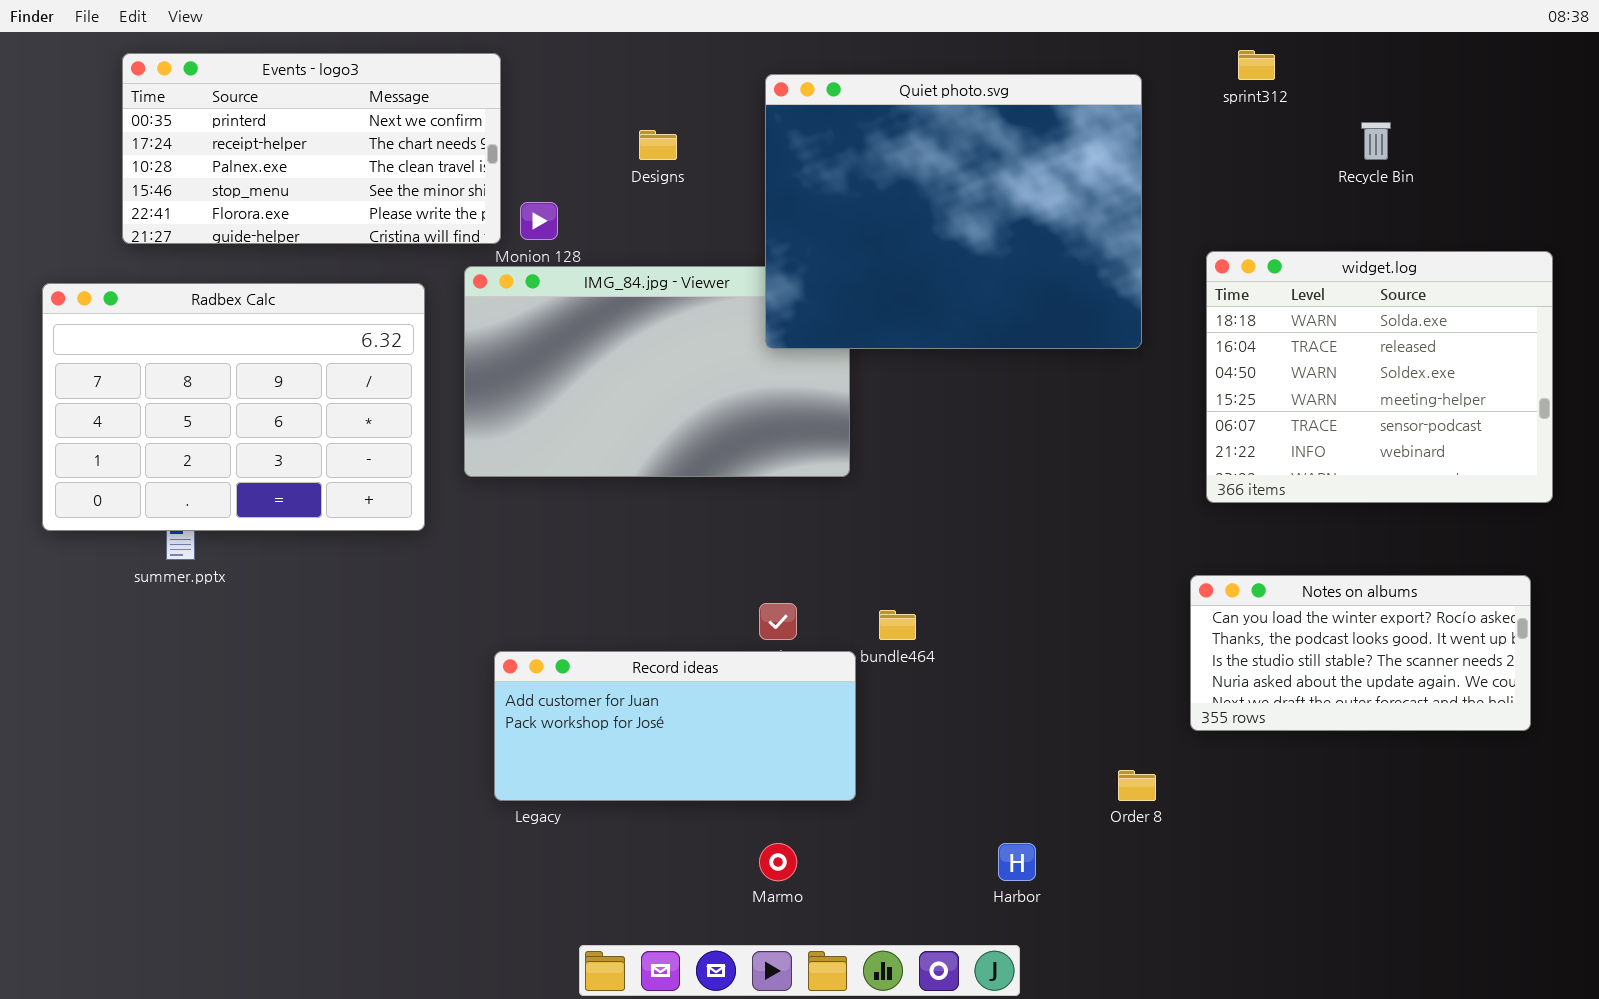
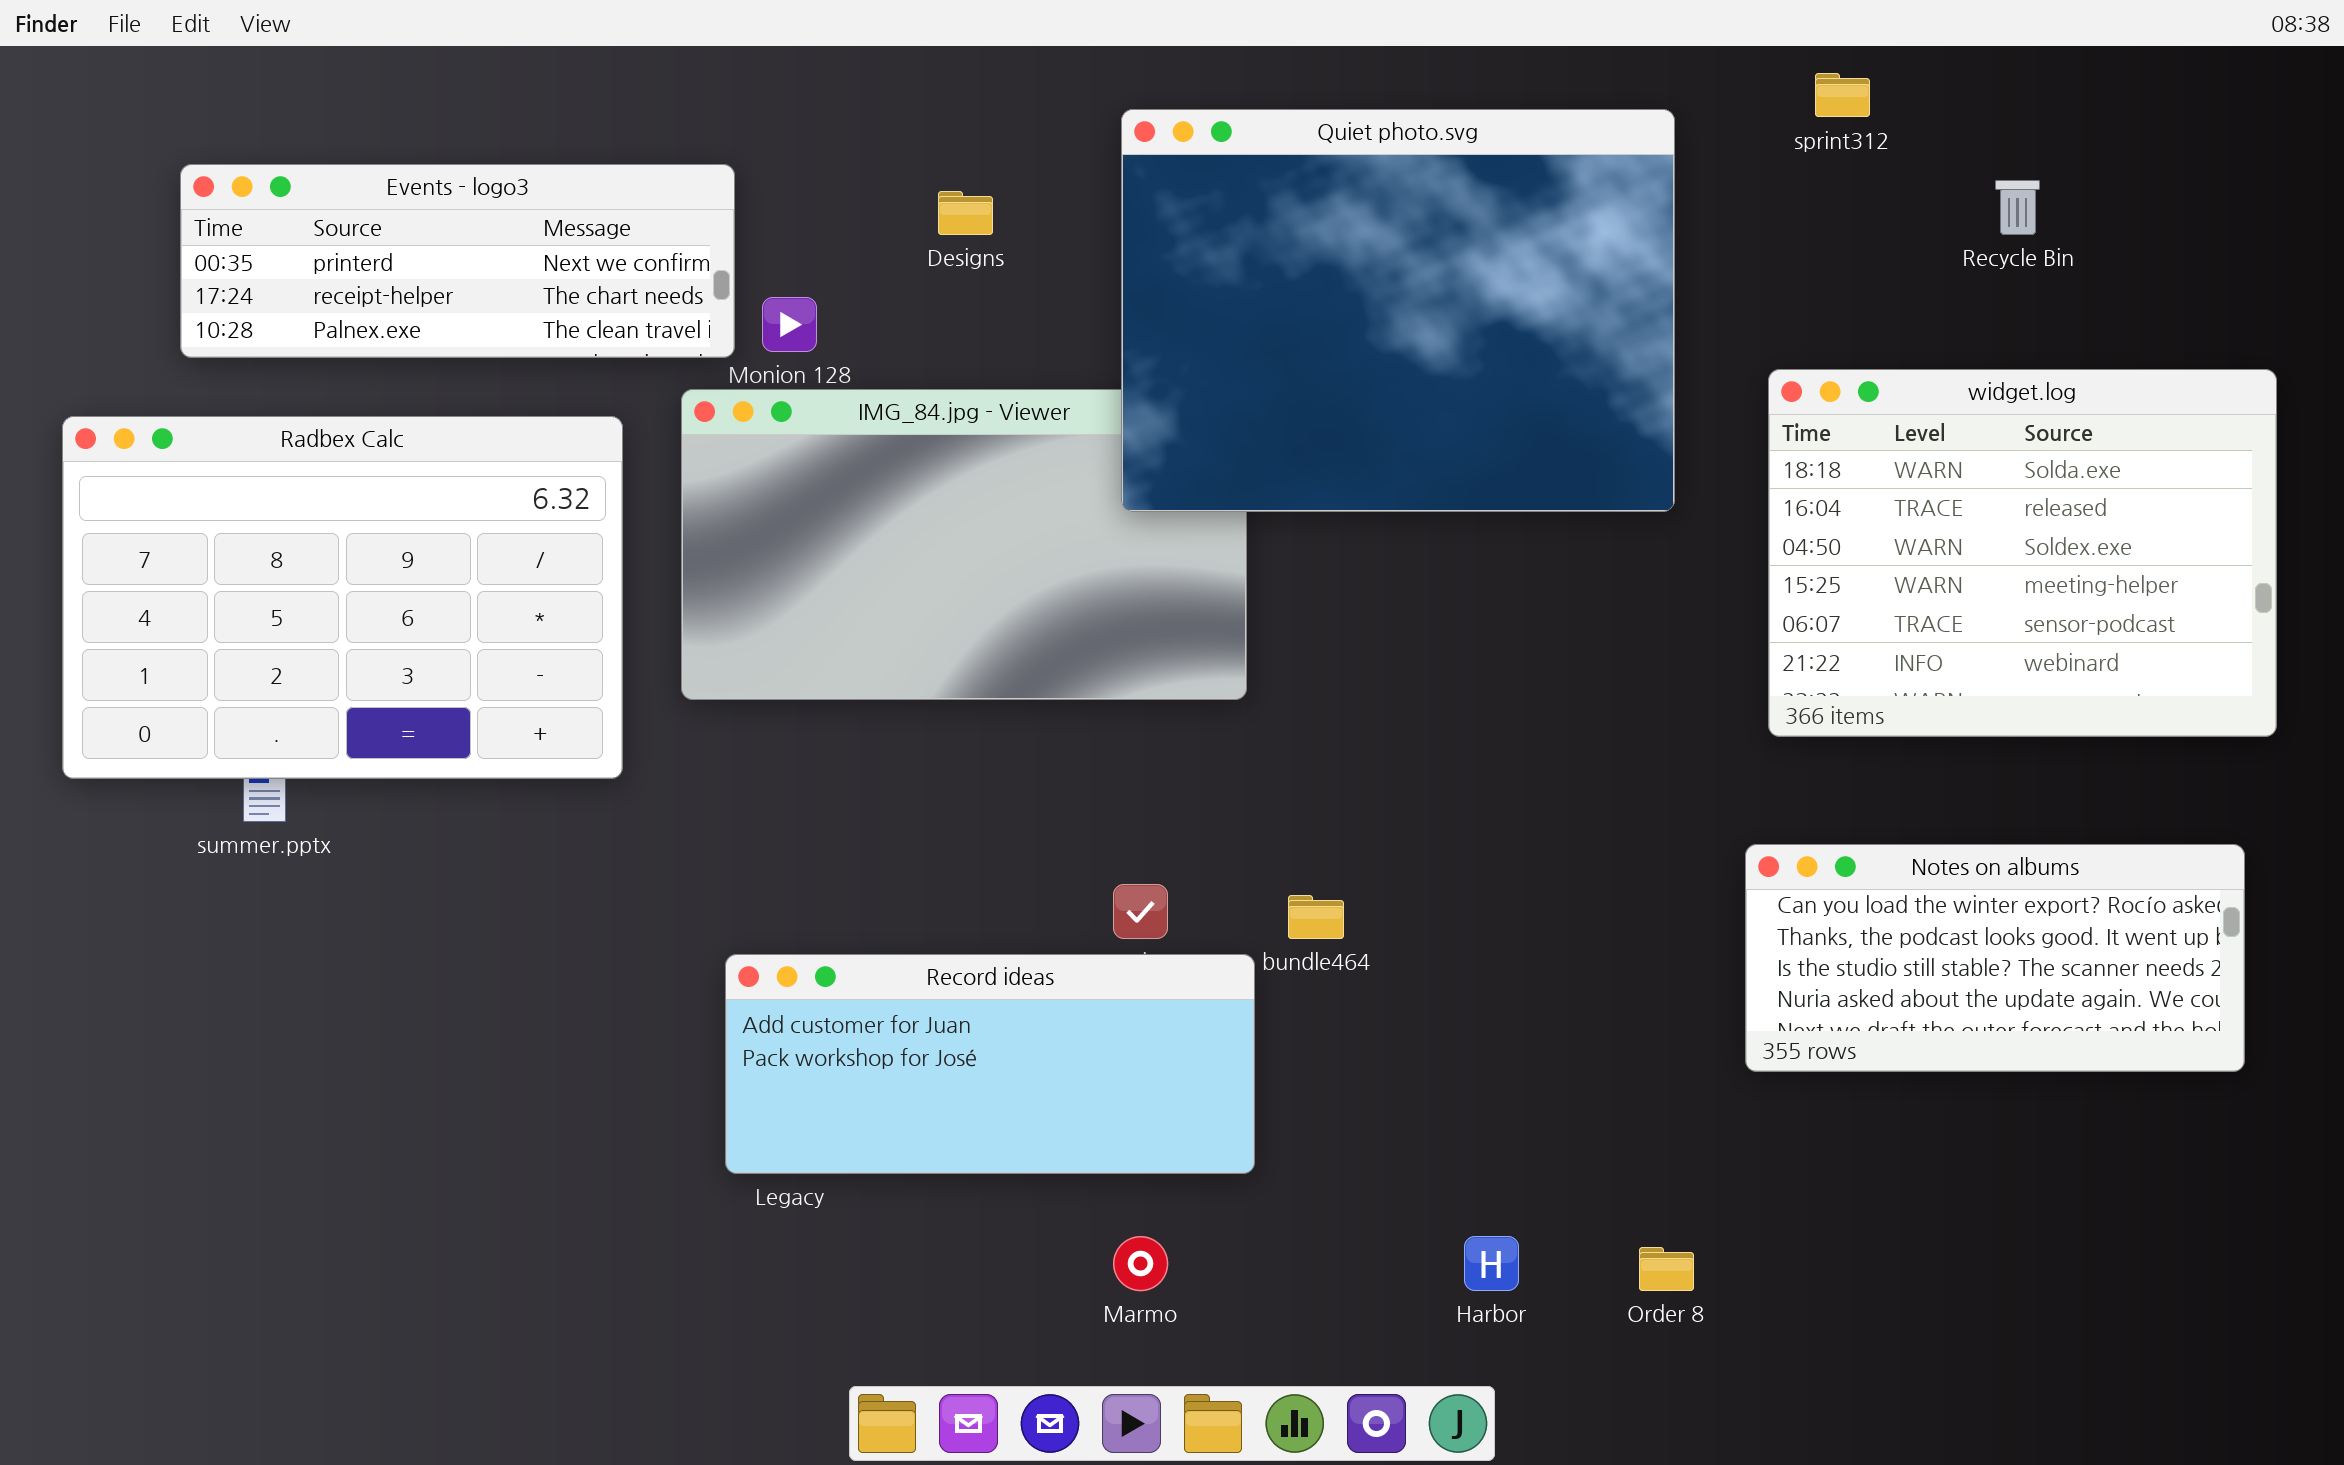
Events - logo3: [122,53,501,244] -> [180,164,735,358], resized
Order 8: [1118,770,1156,801] -> [1639,1247,1694,1291], moved

